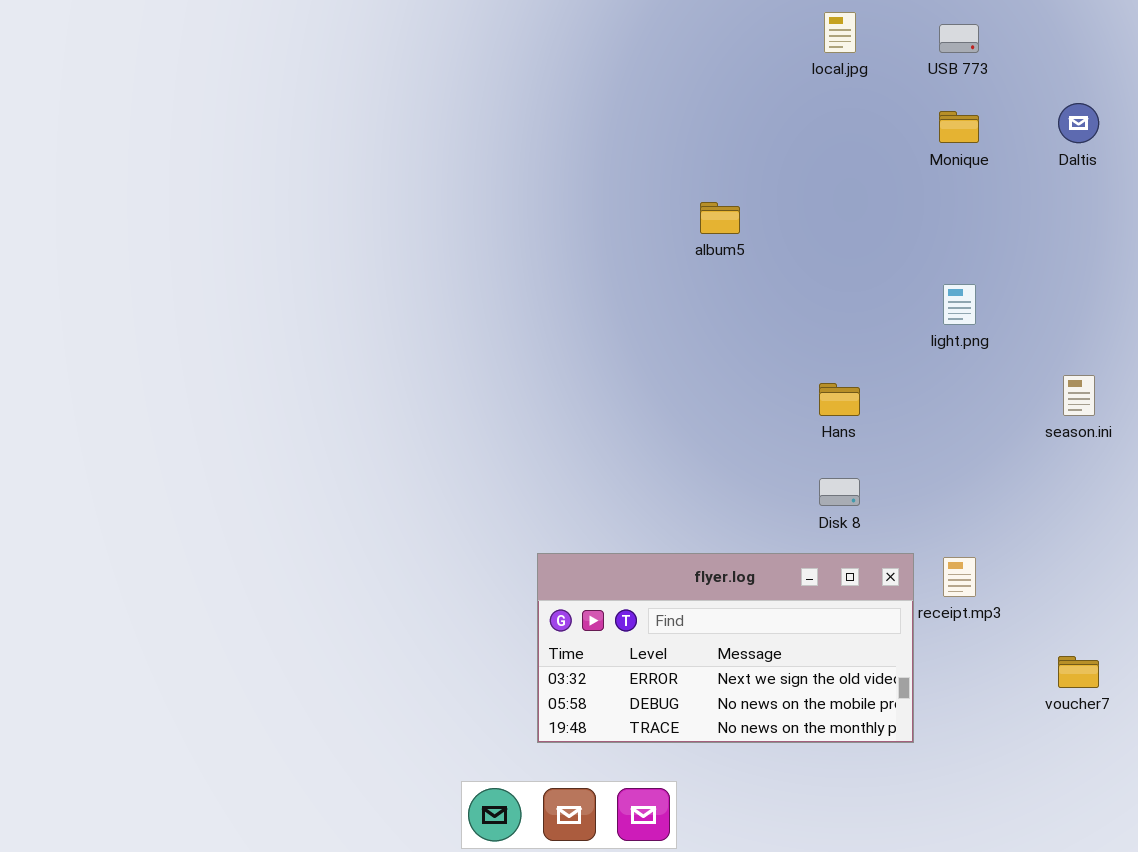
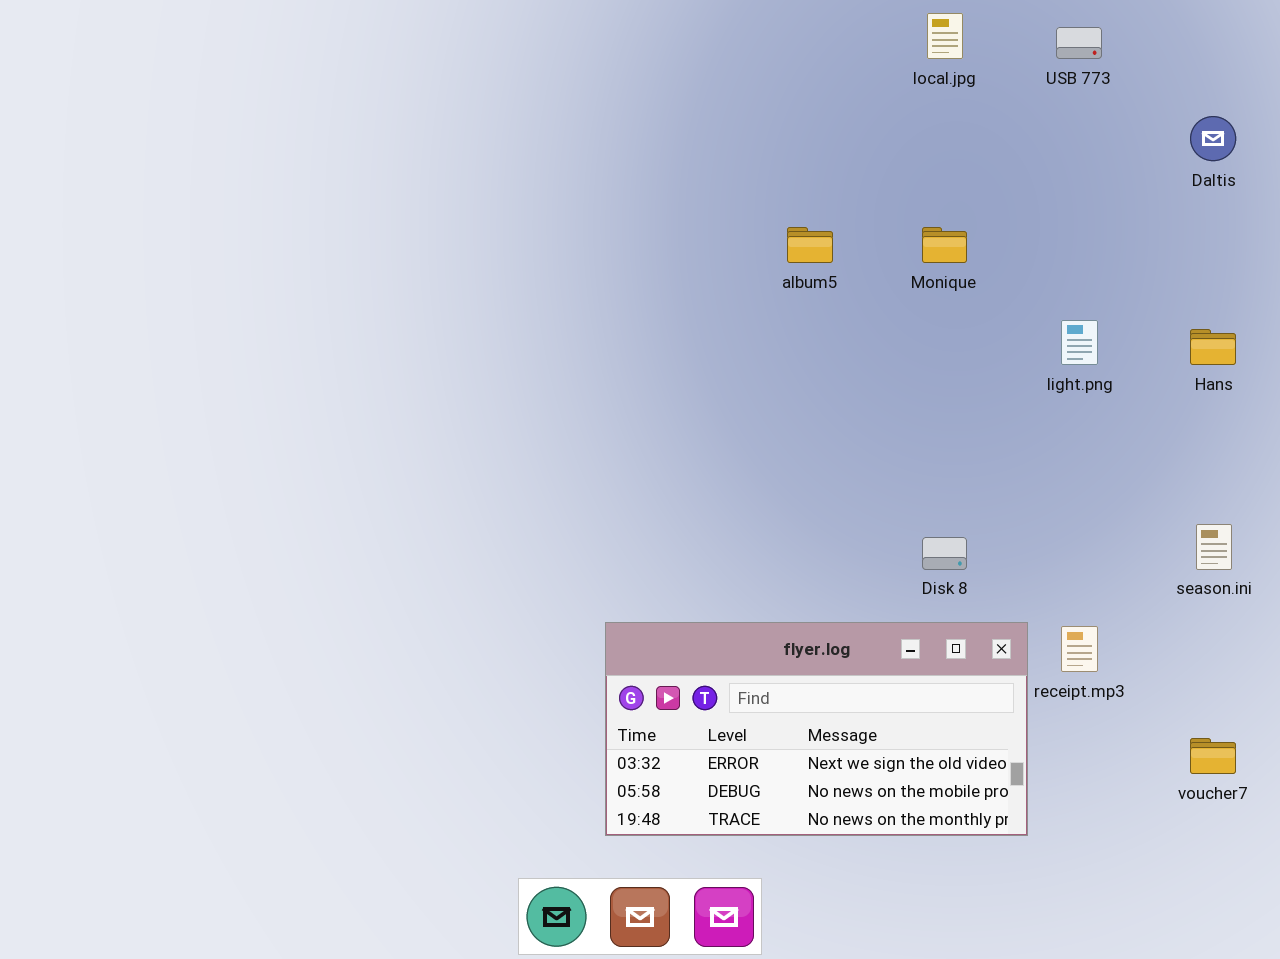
Monique: [939,111,979,143] -> [922,227,967,263], moved
season.ini: [1063,375,1095,416] -> [1196,524,1232,570], moved
Hans: [819,383,860,416] -> [1190,329,1236,365], moved

